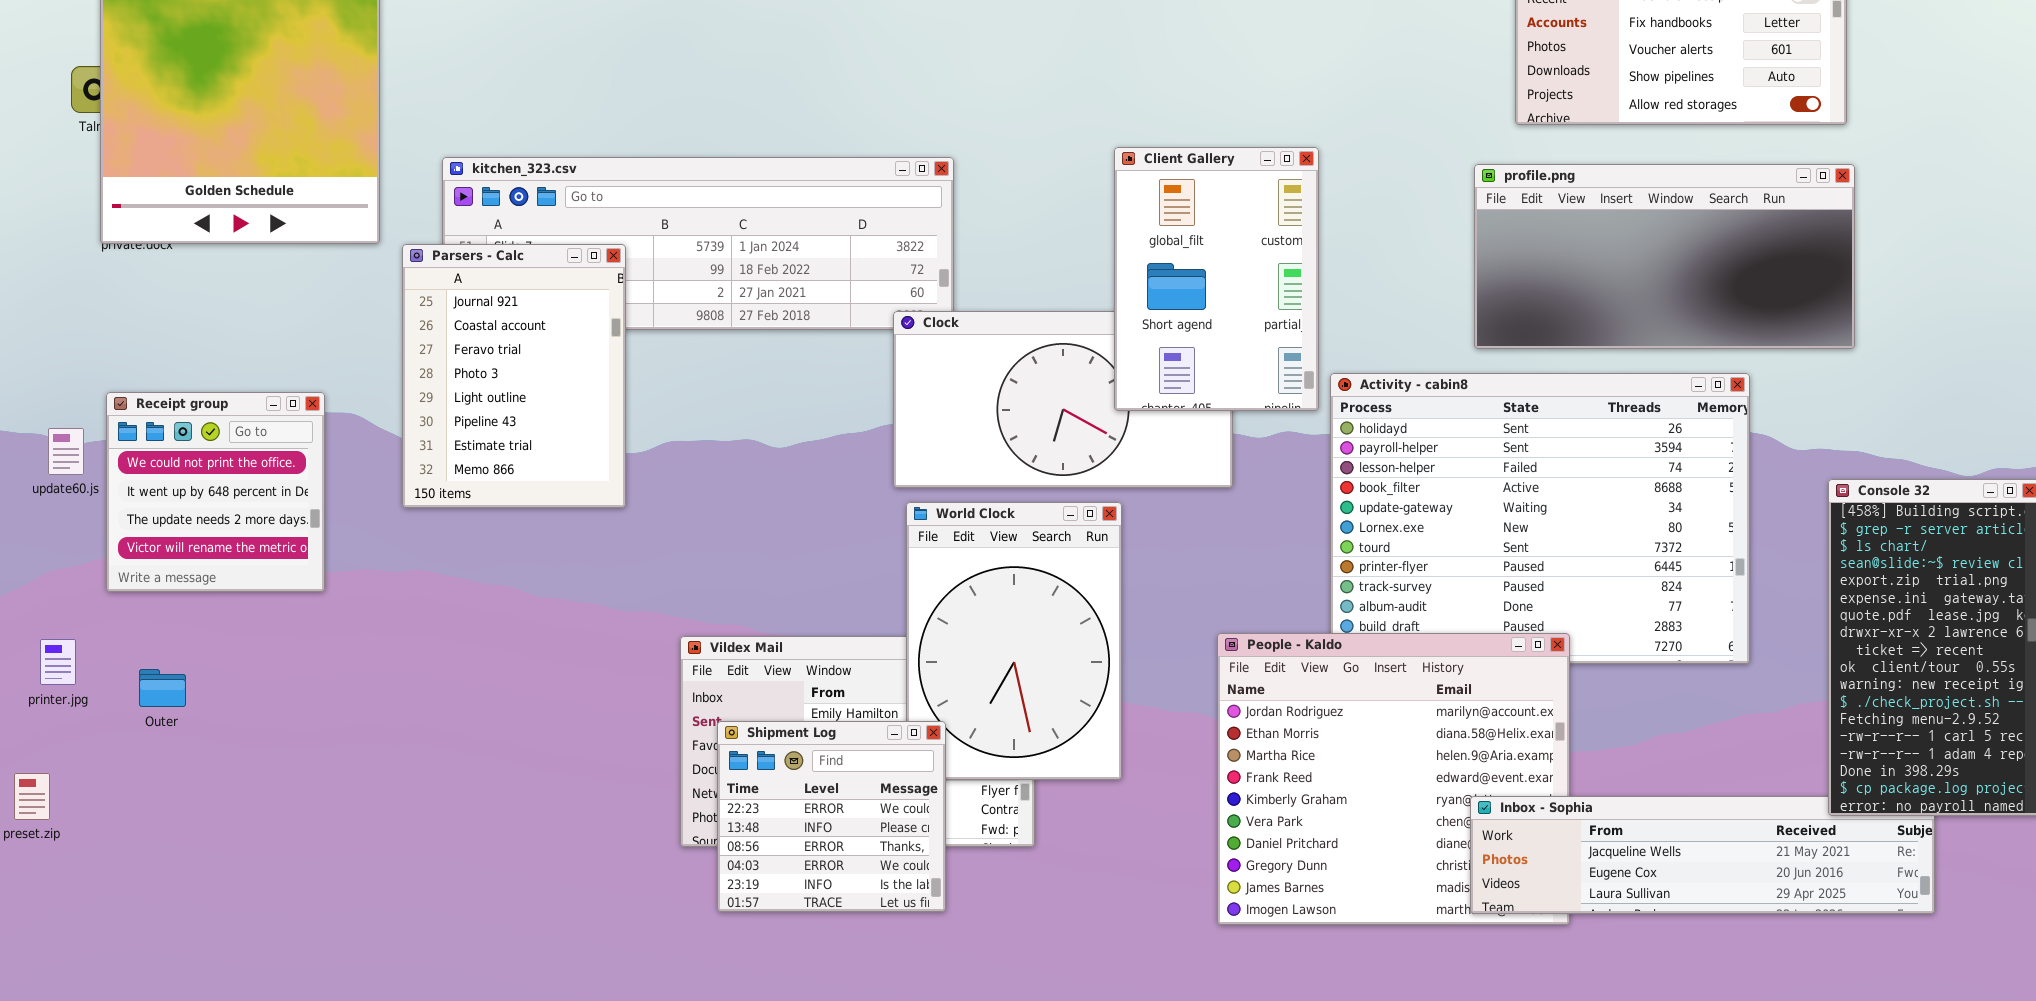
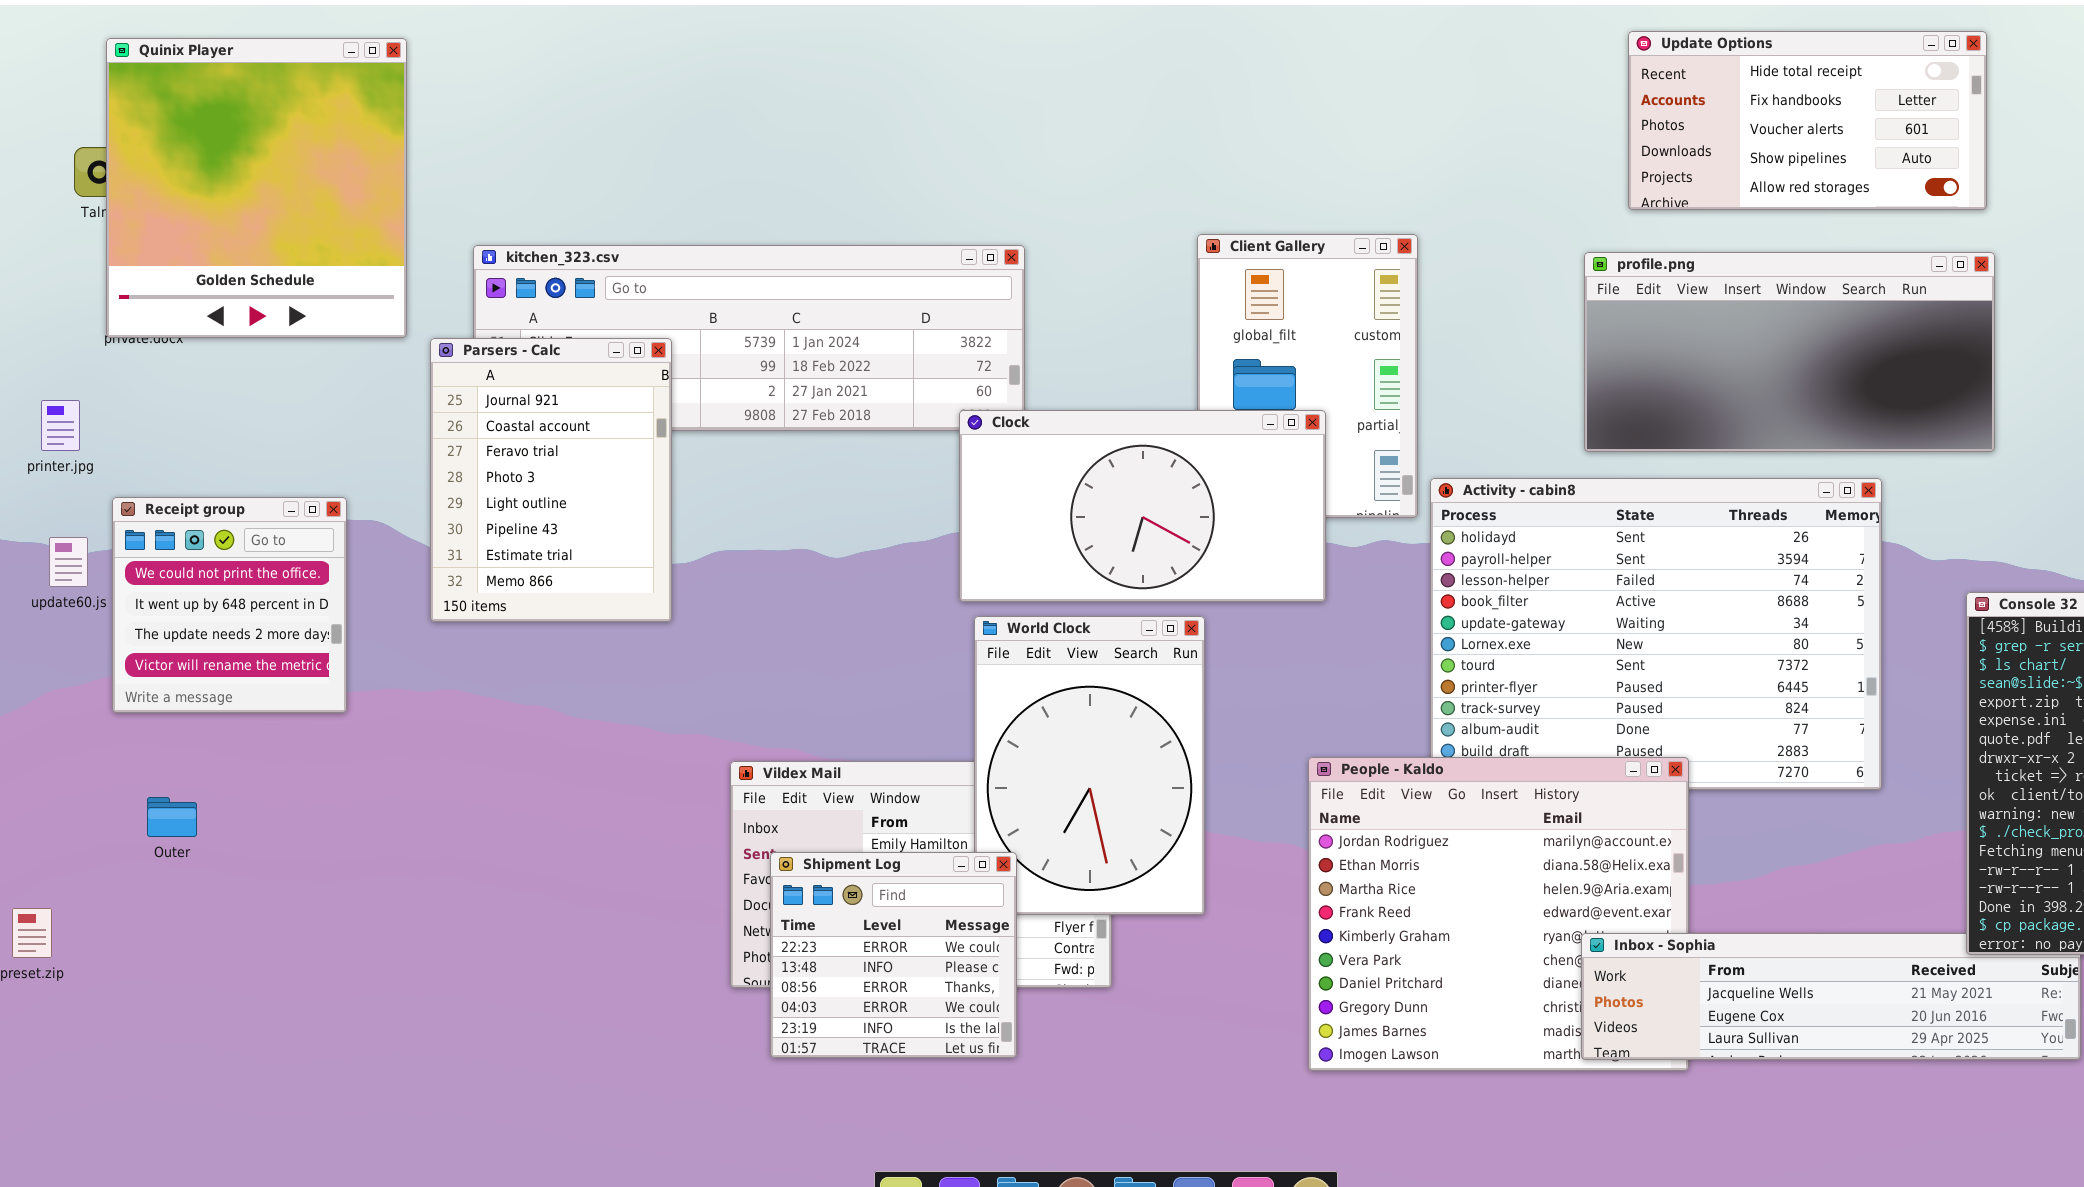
Clock: [893,311,1233,488] -> [959,410,1326,602], raised
printer.jpg: [40,639,76,685] -> [41,400,80,451], moved

